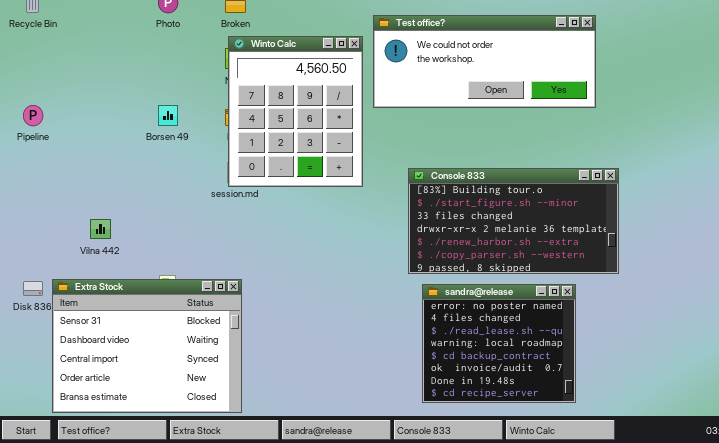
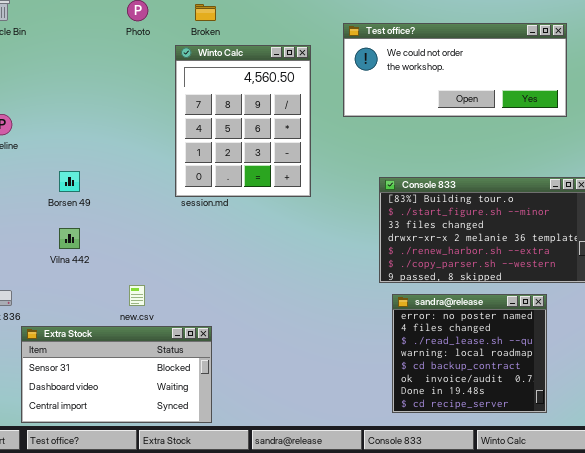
Winto Calc: [228,36,363,187] -> [175,45,311,197], moved
Borsen 49: [158,105,178,126] -> [59,171,80,192], moved
Extra Stock: [52,279,242,413] -> [21,326,212,423], resized

